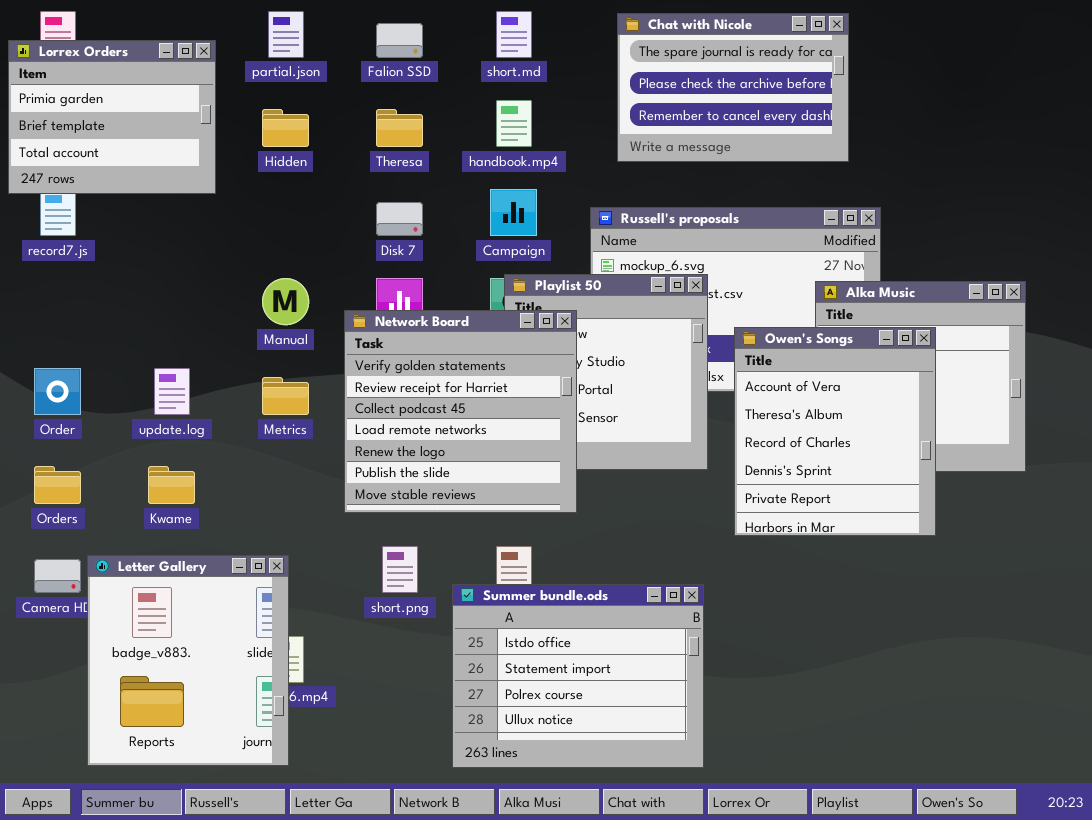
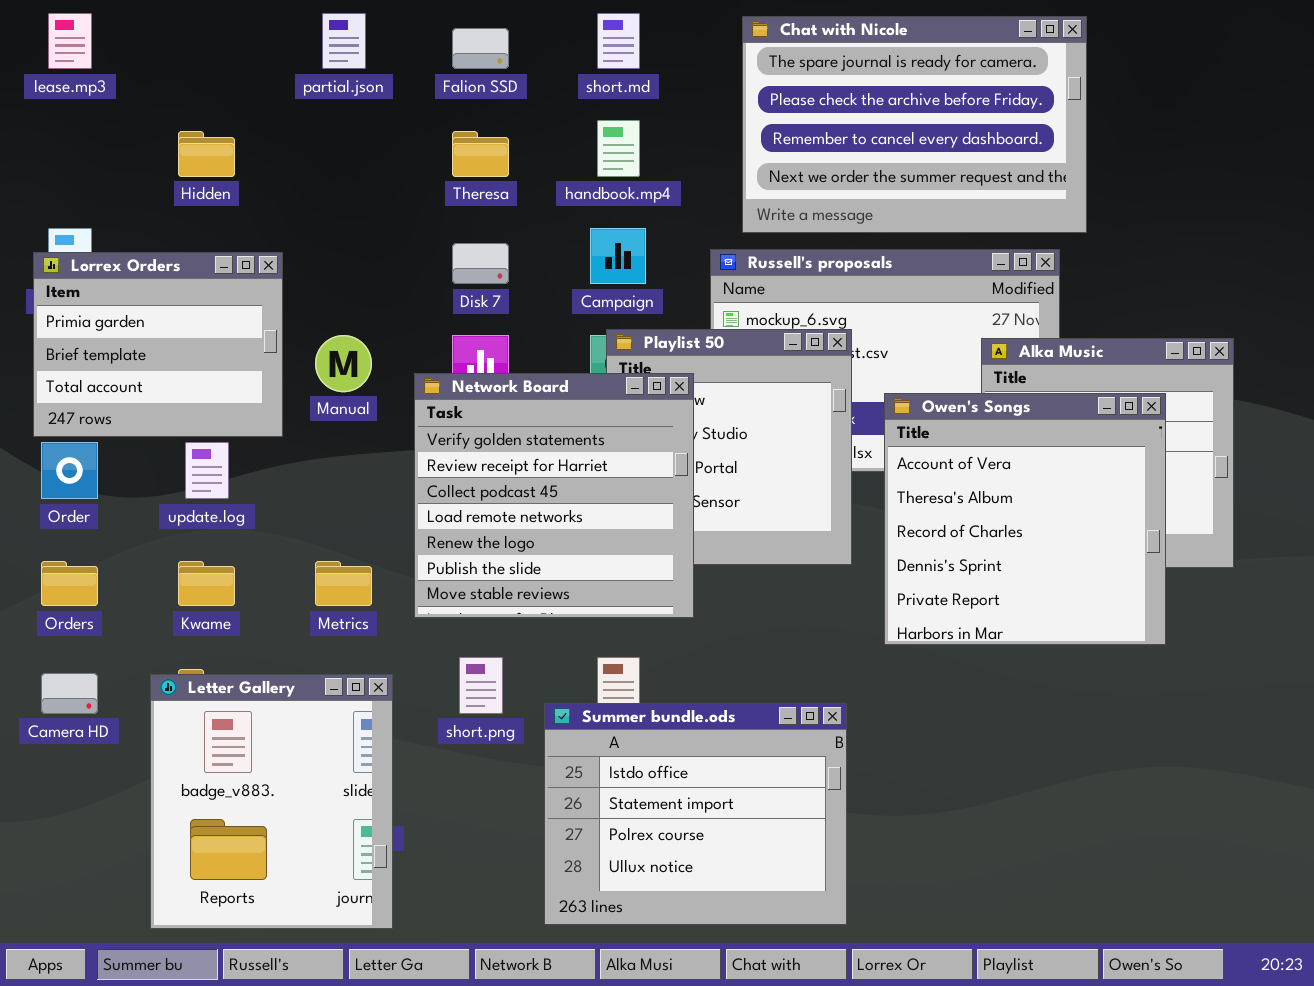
Chat with Nicole: [617,13,849,162] -> [742,16,1087,233], resized
Lorrex Orders: [8,40,216,194] -> [33,252,283,437], moved
Hidden: [262,109,309,147] -> [178,131,235,177], moved
Owen's Songs: [734,327,936,536] -> [884,393,1166,645], resized
Metrics: [262,377,309,415] -> [315,561,372,606], moved
Letter Gallery: [87,555,289,766] -> [150,674,393,929], moved

